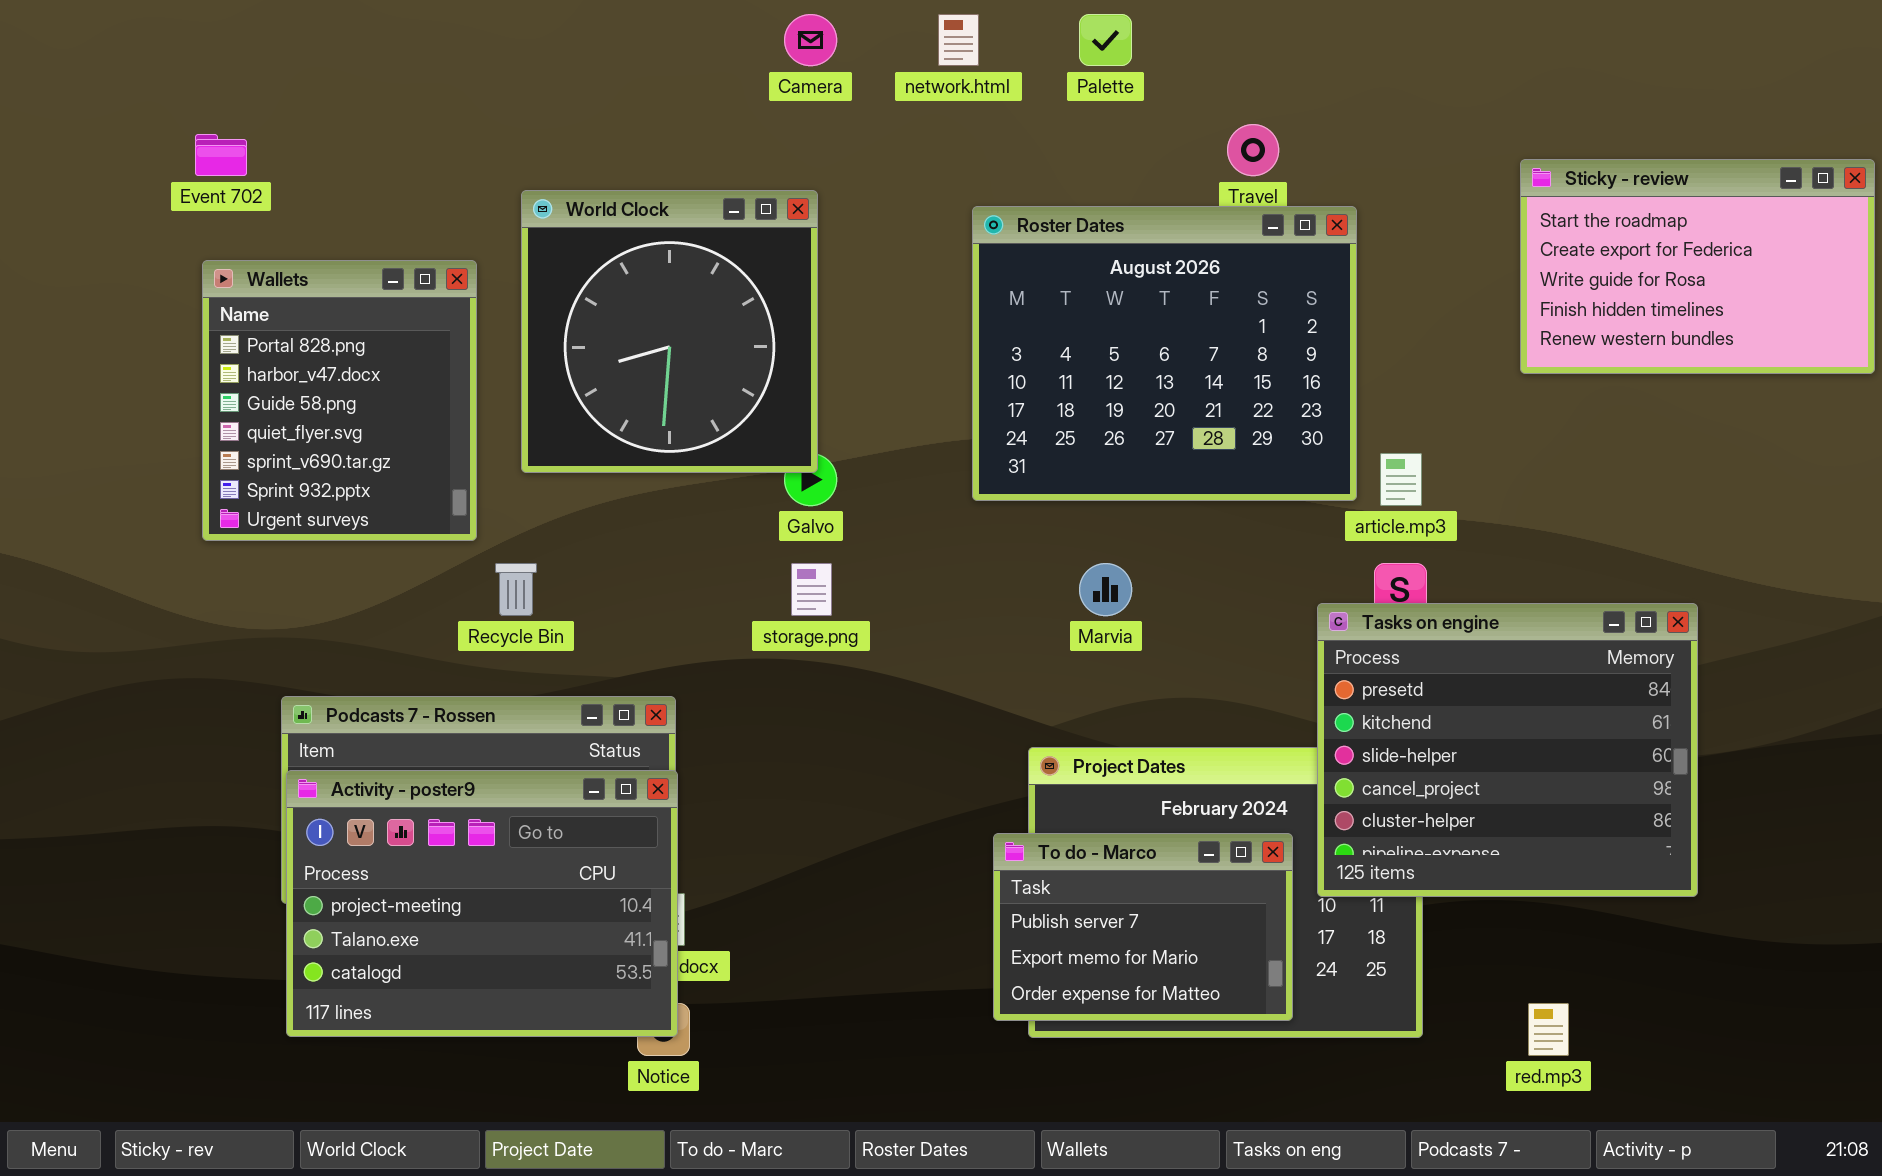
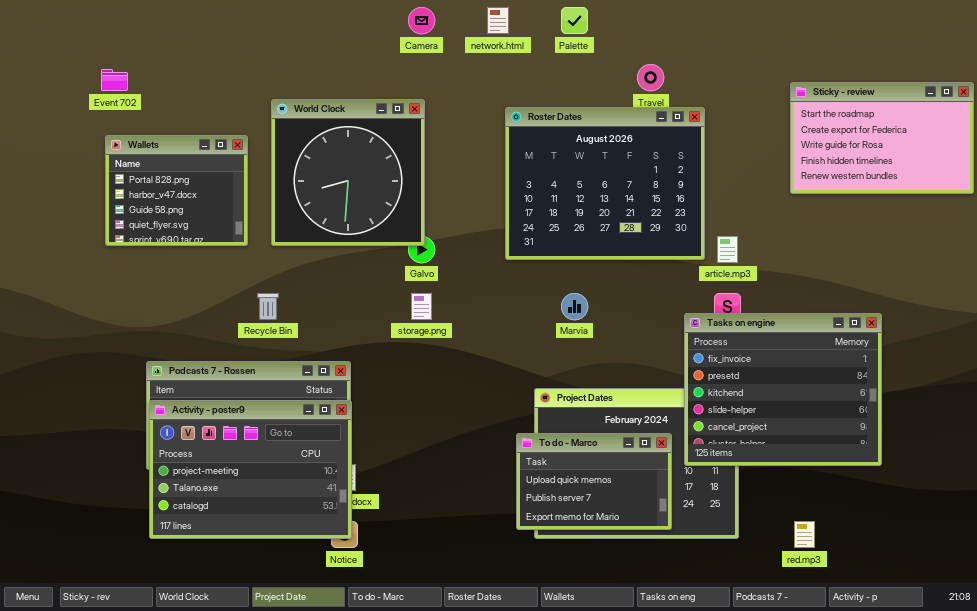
Wallets: [202,260,477,541] -> [105,135,248,246], resized
Tasks on engine: [1317,603,1698,897] -> [684,313,882,466], scrolled up 1 row
To do - Marco: [993,833,1293,1021] -> [516,433,672,530], scrolled up 1 row

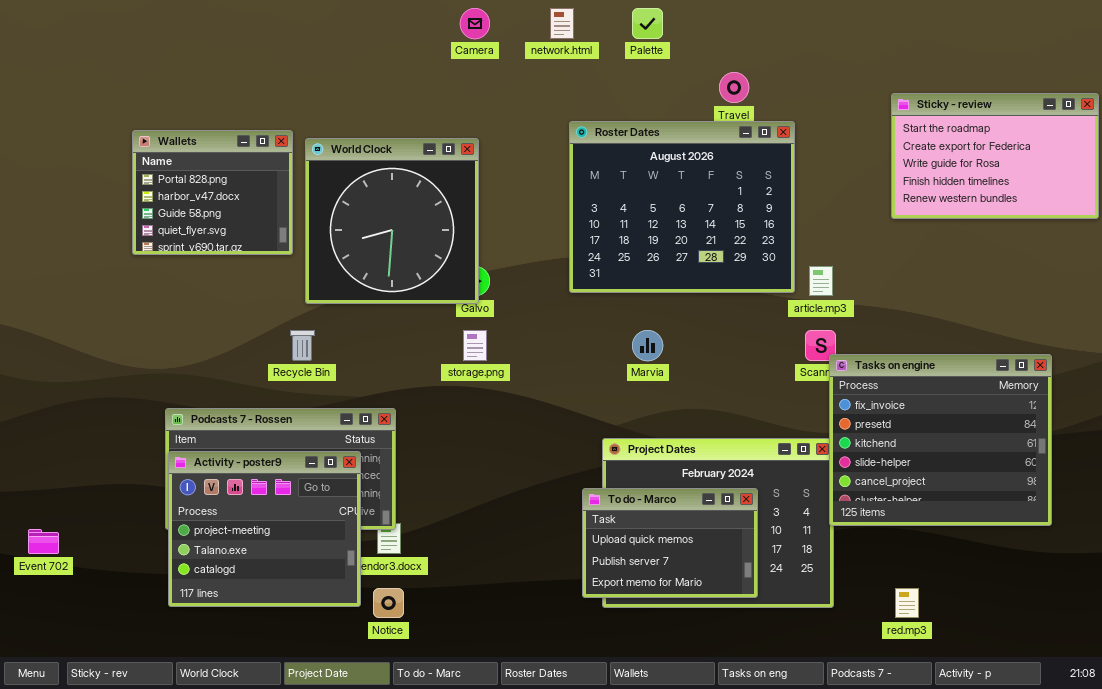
Event 702: [101,69,128,91] -> [28,529,59,554], moved
World Clock: [271,99,425,246] -> [305,138,479,304], moved
Wallets: [105,135,248,246] -> [132,130,293,255], moved
Tasks on engine: [684,313,882,466] -> [829,354,1052,526], moved
Activity - poster9: [149,400,352,539] -> [168,451,361,607], resized

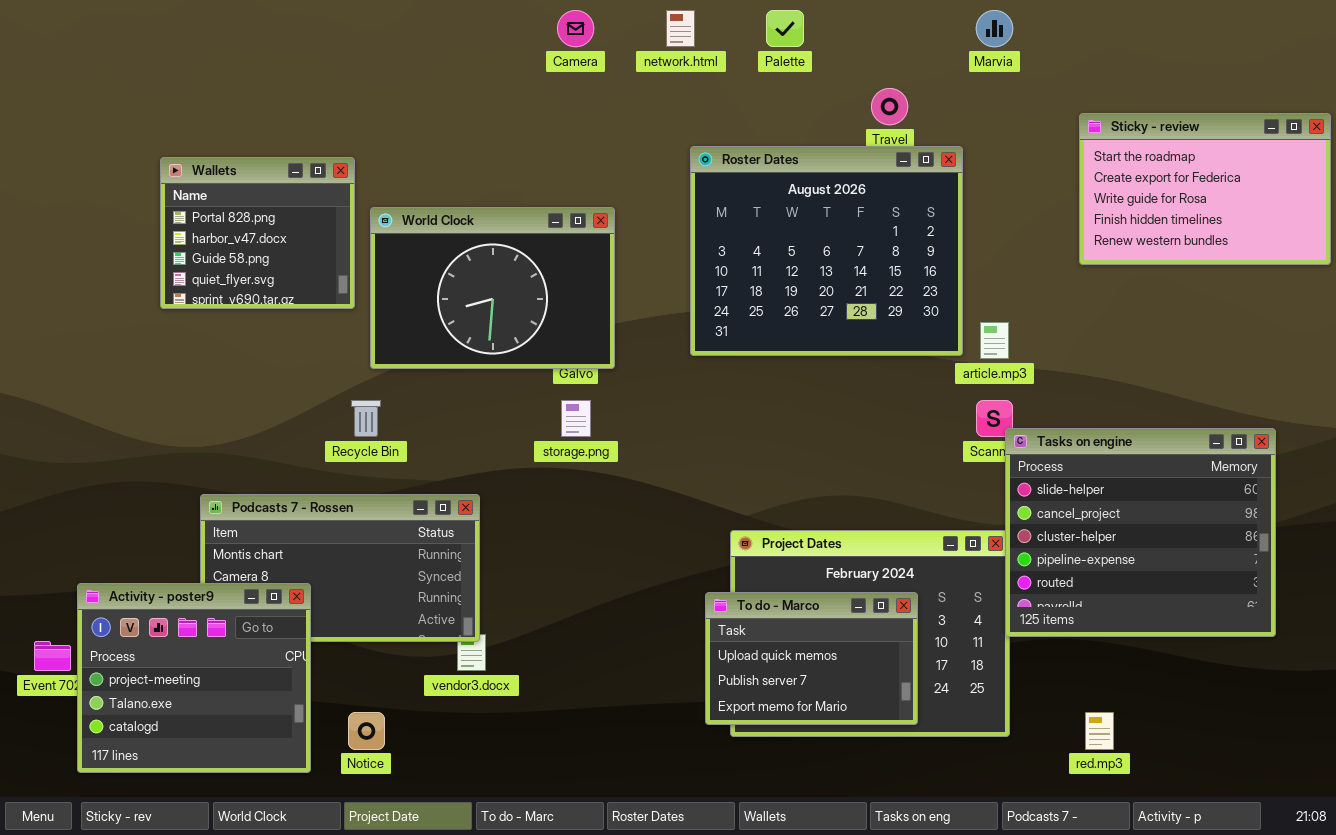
World Clock: [305,138,479,304] -> [370,207,615,369], resized
Marvia: [632,330,663,361] -> [976,10,1013,47], moved
Tasks on engine: [829,354,1052,526] -> [1005,428,1276,637], scrolled down 3 rows
Activity - poster9: [168,451,361,607] -> [77,583,311,773], moved
Notice: [373,588,404,618] -> [348,712,385,750], moved

